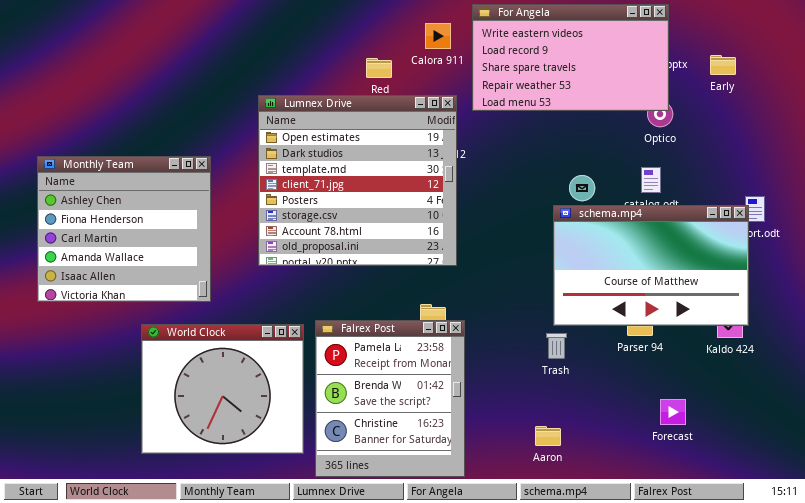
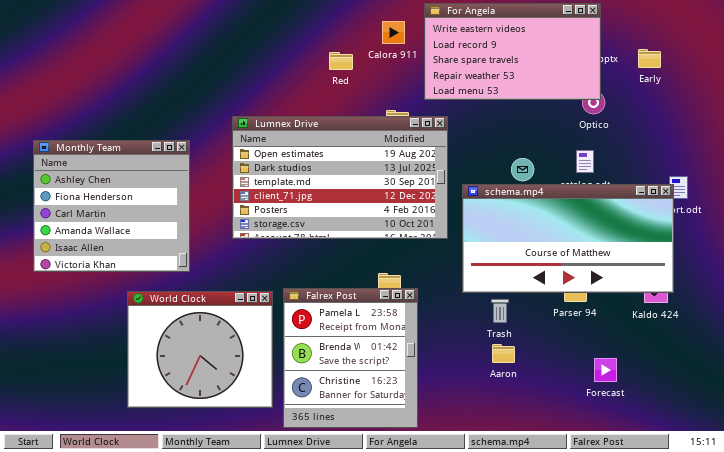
Lumnex Drive: [258,95,457,266] -> [232,116,448,239], resized
schema.mp4: [553,205,749,326] -> [462,184,674,293], resized
Aaron: [535,426,561,446] -> [492,344,515,363], moved

